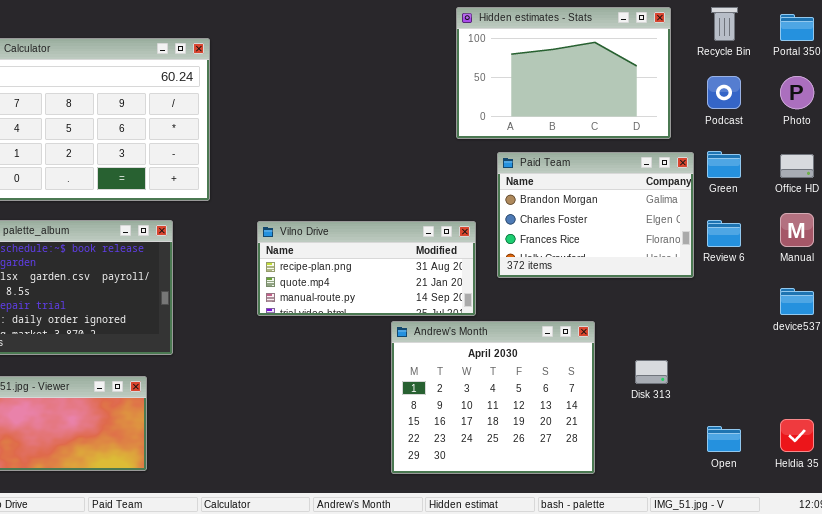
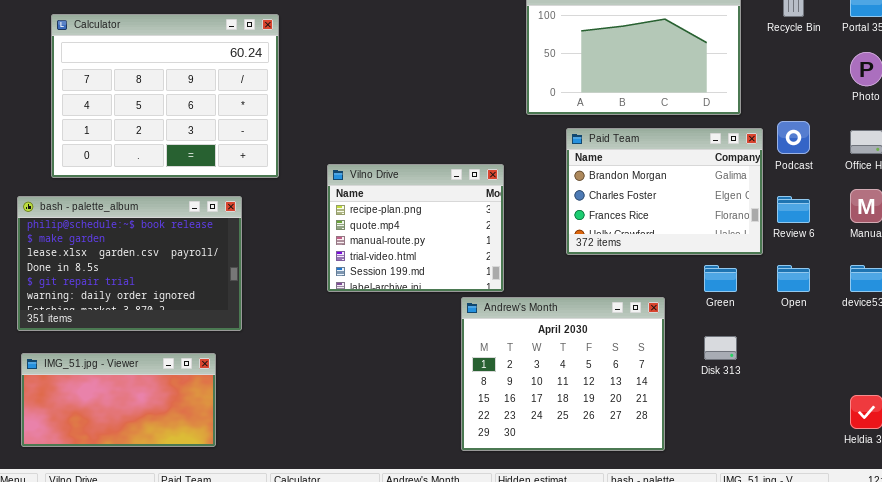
Podcast: [707,76,741,109] -> [777,121,810,154], moved
Green: [707,151,741,178] -> [704,265,737,292], moved
Vilno Drive: [257,221,476,316] -> [327,164,504,292], resized
Open: [707,426,741,452] -> [777,265,810,292], moved

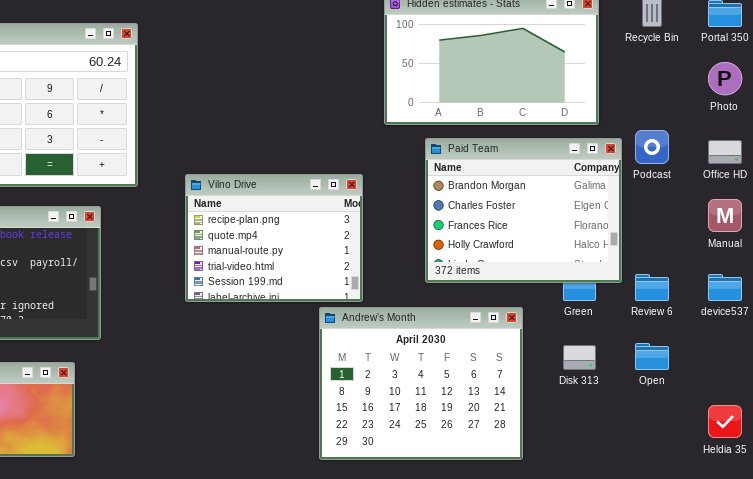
Paid Team: [566,128,763,255] -> [425,138,622,283], resized
Review 6: [777,196,810,223] -> [635,274,669,301], moved
Open: [777,265,810,292] -> [635,343,669,370], moved

